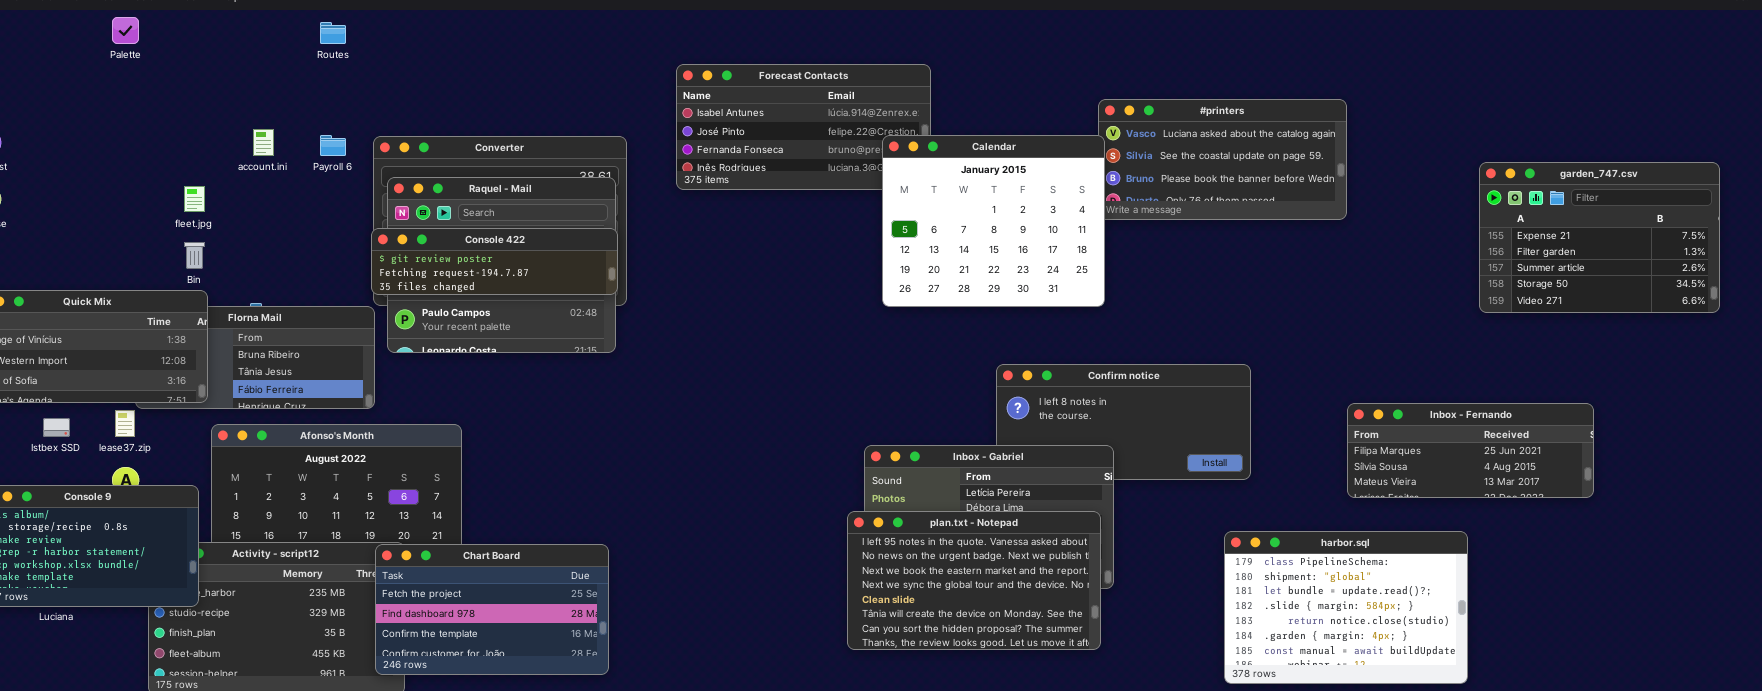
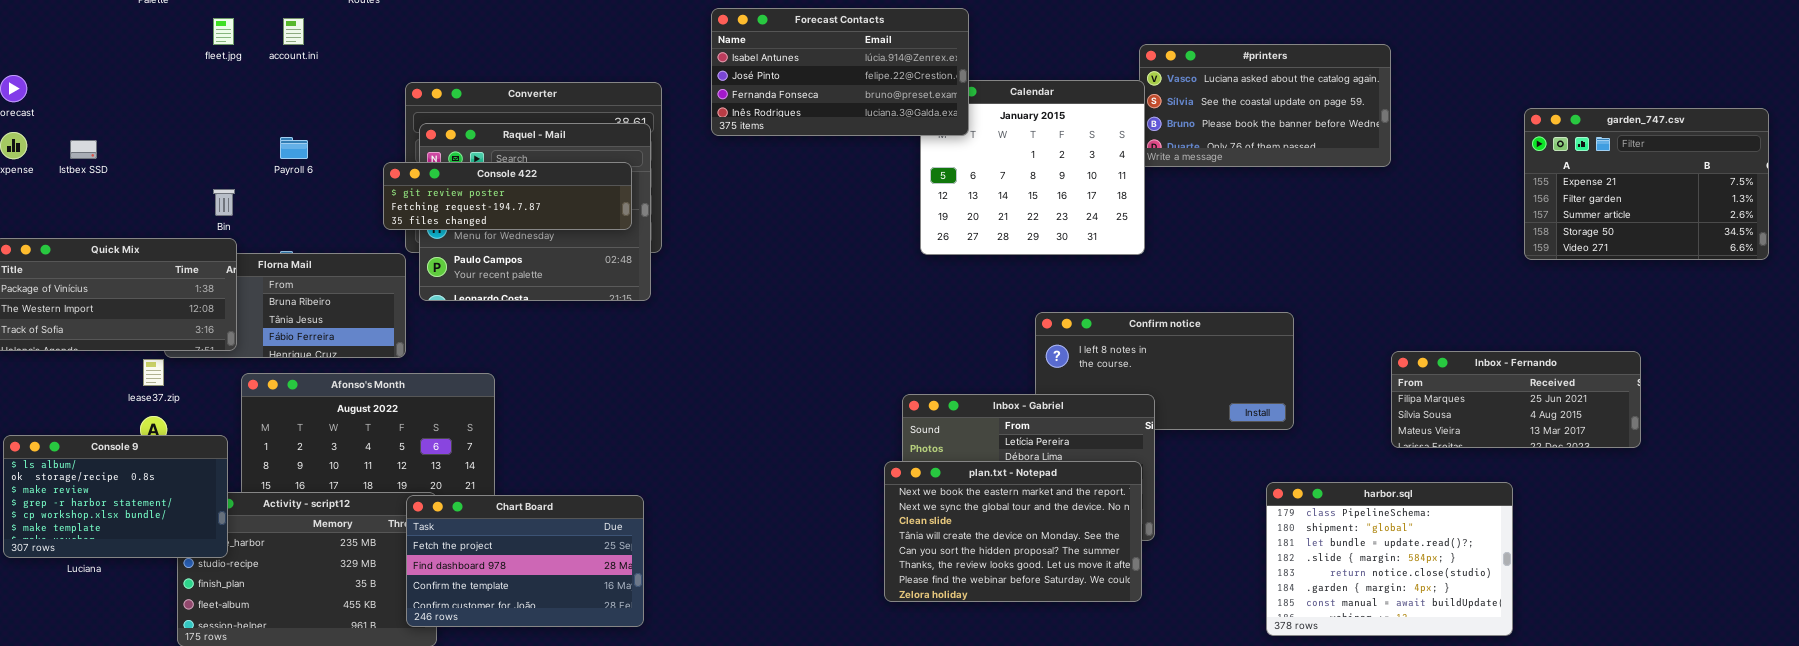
Forecast Contacts: [676,64,931,190] -> [711,8,969,136], raised
account.ini: [253,129,274,156] -> [283,18,304,45], moved
Payroll 6: [320,135,346,156] -> [280,137,308,159], moved
fleet.jpg: [184,186,205,212] -> [213,18,234,45], moved
Console 422: [371,228,618,295] -> [383,162,632,230], moved
Istbex SSD: [43,418,70,437] -> [70,140,97,159], moved
plan.txt - Notepad: [847,511,1101,650] -> [884,461,1142,602], scrolled down 2 rows

